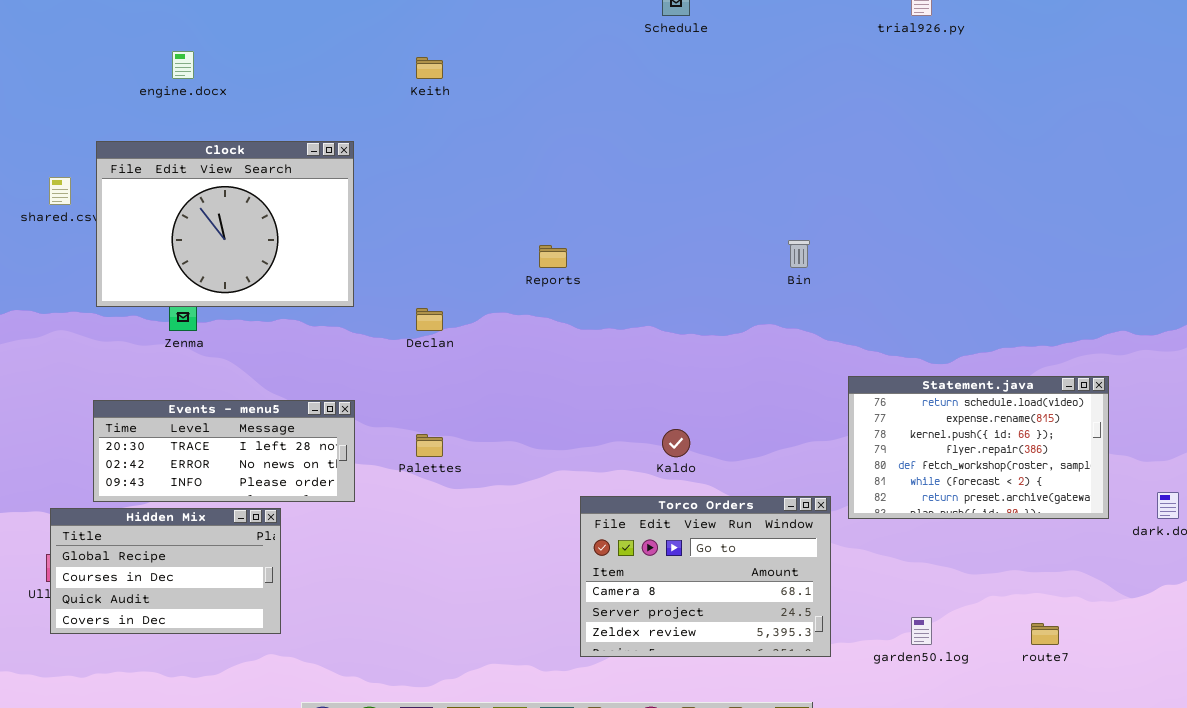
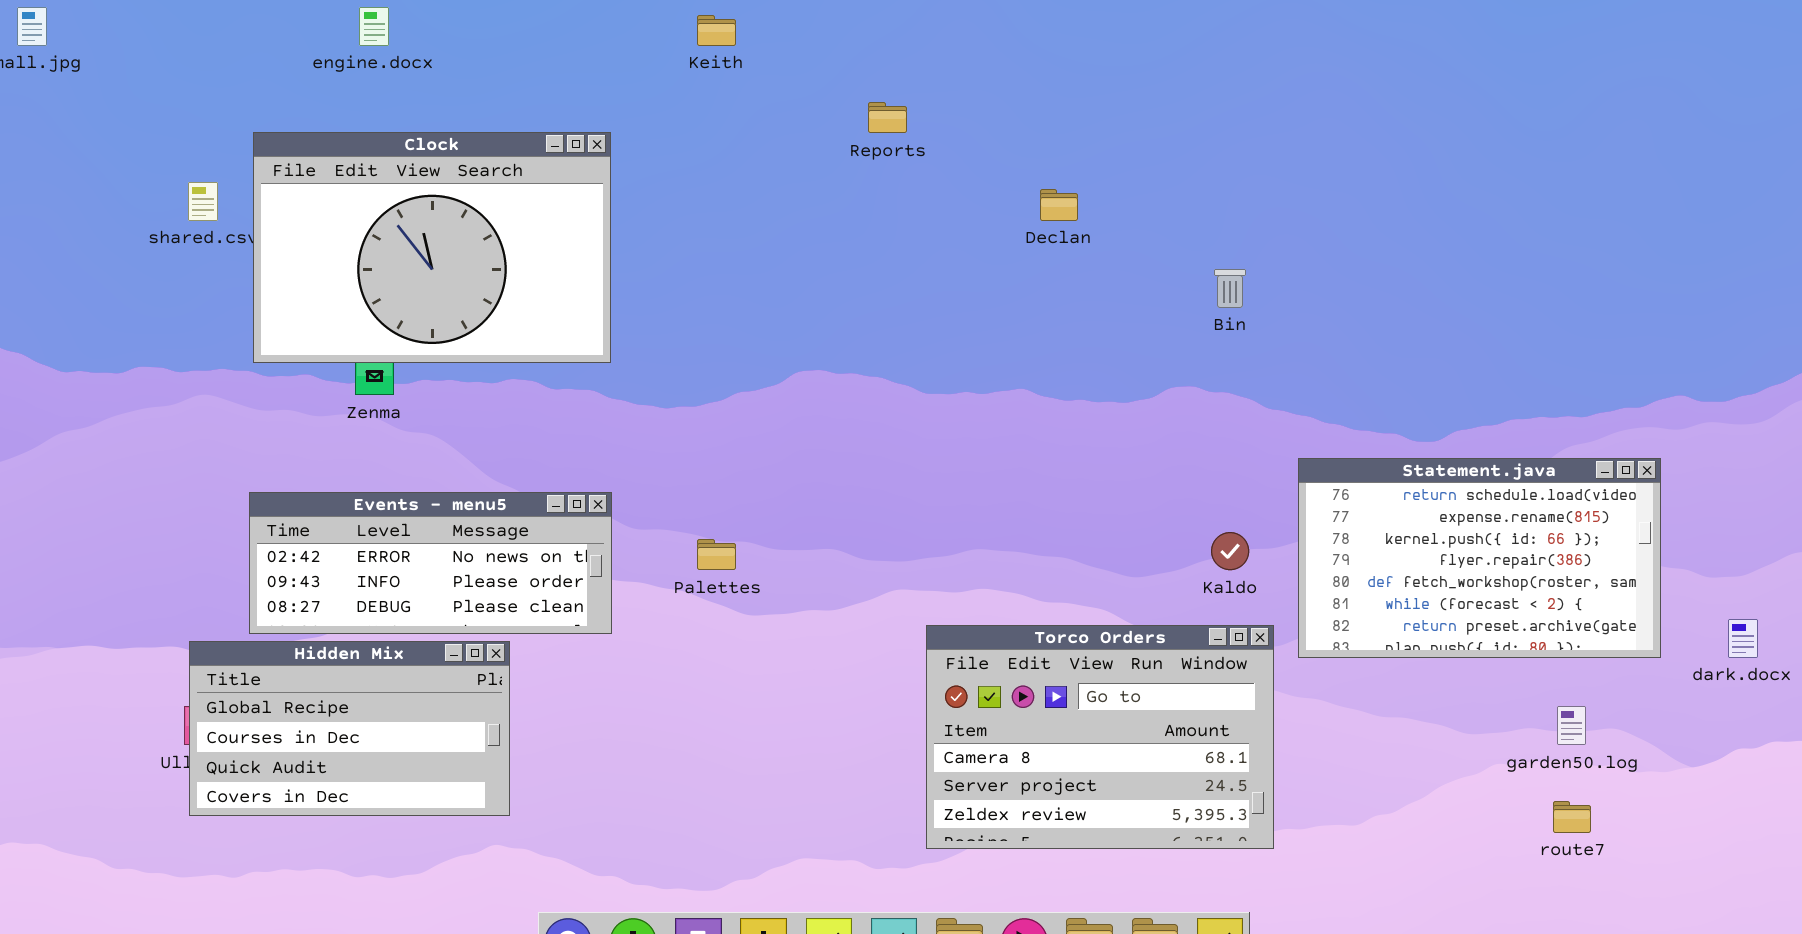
Reports: [539,245,567,268] -> [868,102,907,133], moved
Declan: [416,308,443,331] -> [1040,189,1078,221], moved
Events - menu5: [93,400,355,502] -> [249,492,612,634], scrolled down 1 row
Kaldo: [662,429,690,457] -> [1211,532,1249,570], moved
garden50.log: [911,617,932,645] -> [1557,706,1586,745], moved

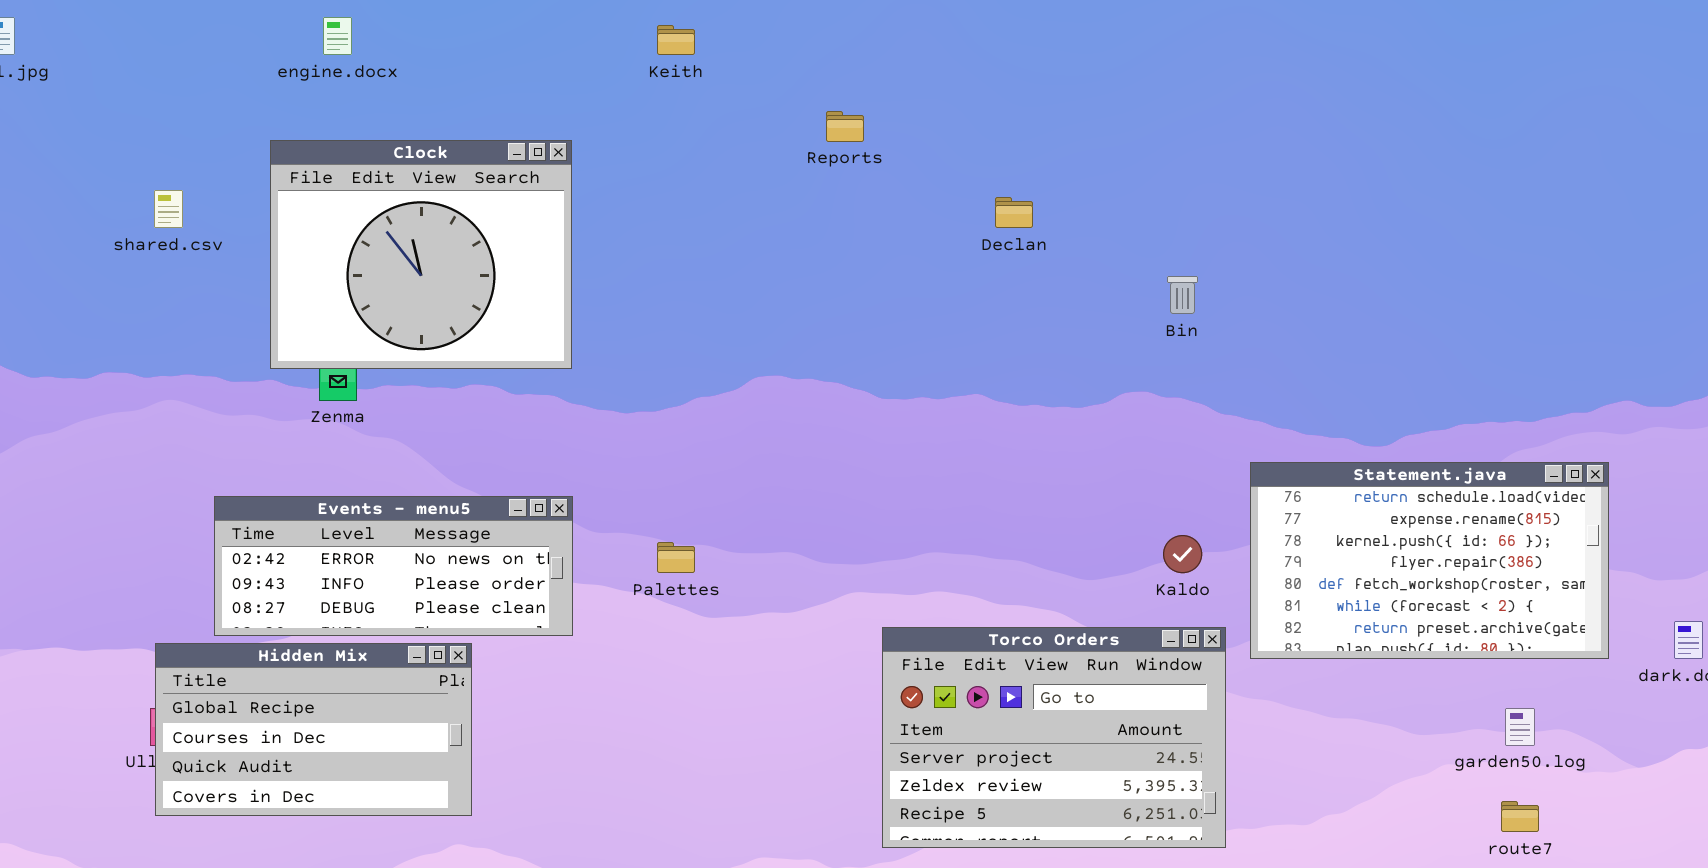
Clock: [253,132,611,363] -> [270,140,572,369], resized
Torco Orders: [926,625,1274,849] -> [882,627,1226,848], scrolled down 1 row

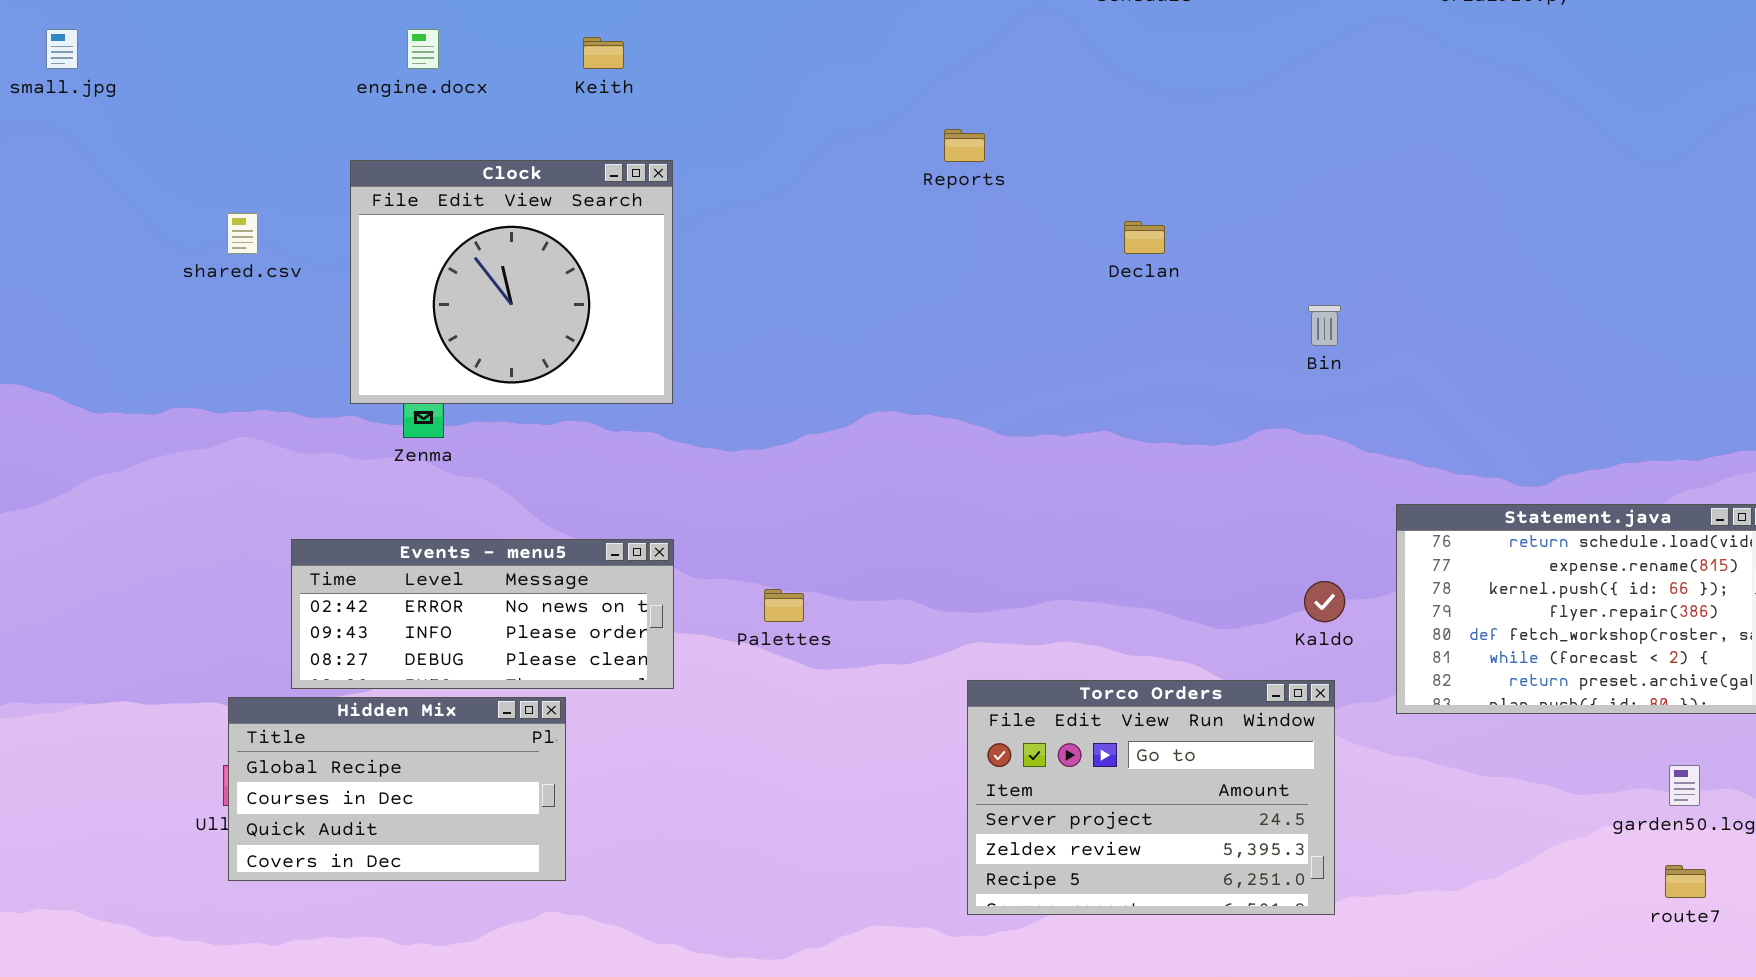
Keith: [657,25,695,55] -> [583,37,624,69], moved
Torco Orders: [882,627,1226,848] -> [967,680,1335,915], moved

